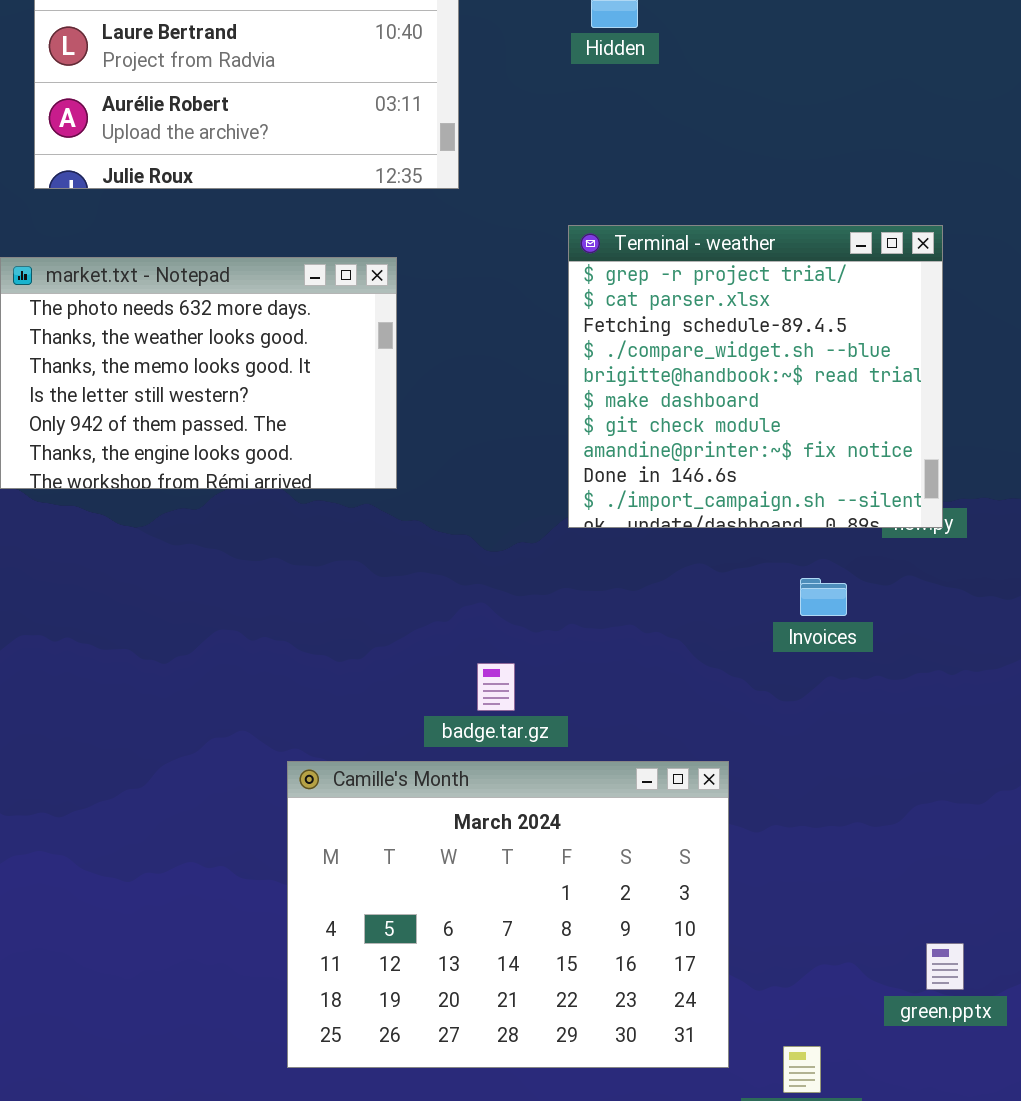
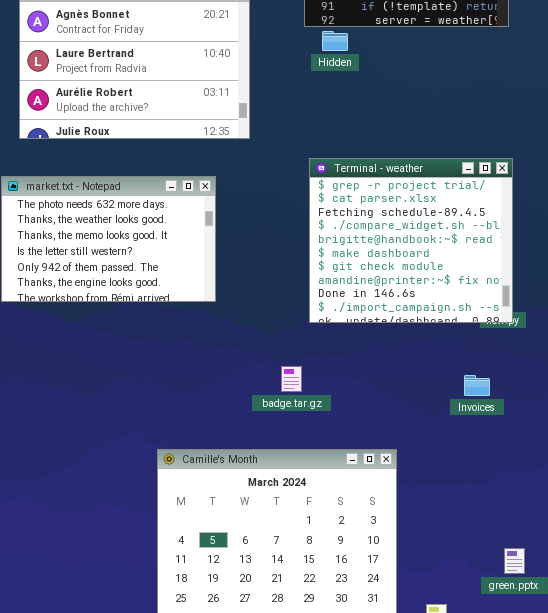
Invoices: [800,578,847,616] -> [464,375,490,396], moved
badge.tar.gz: [477,663,515,711] -> [281,366,302,392], moved

